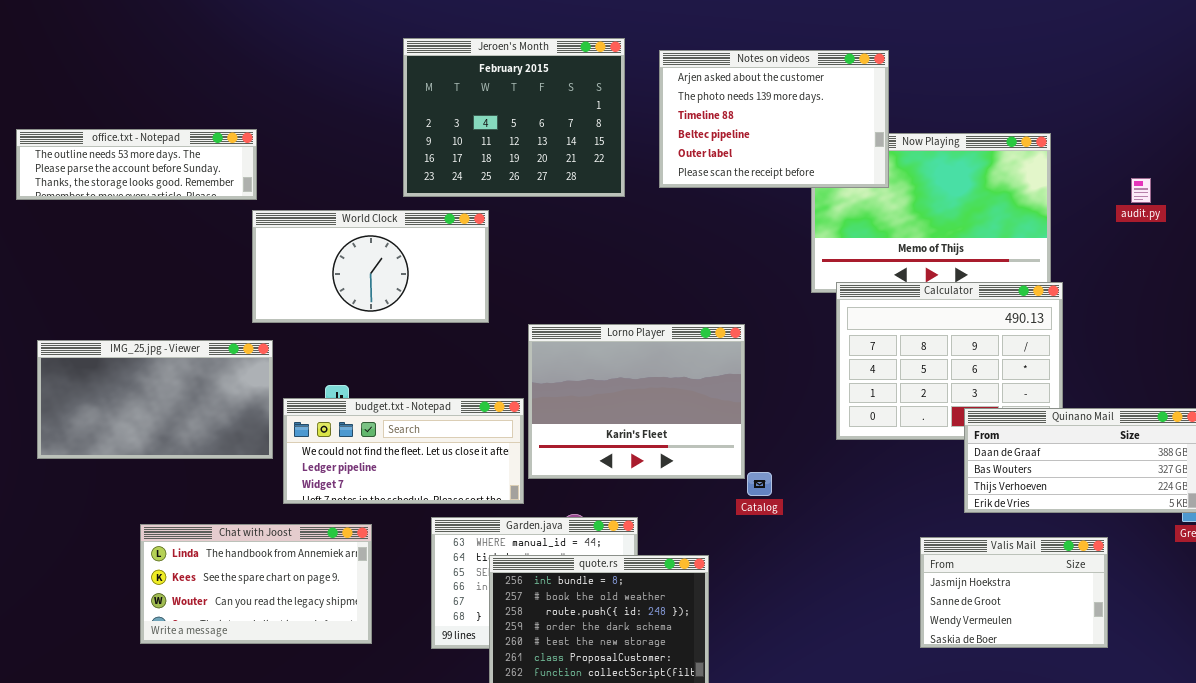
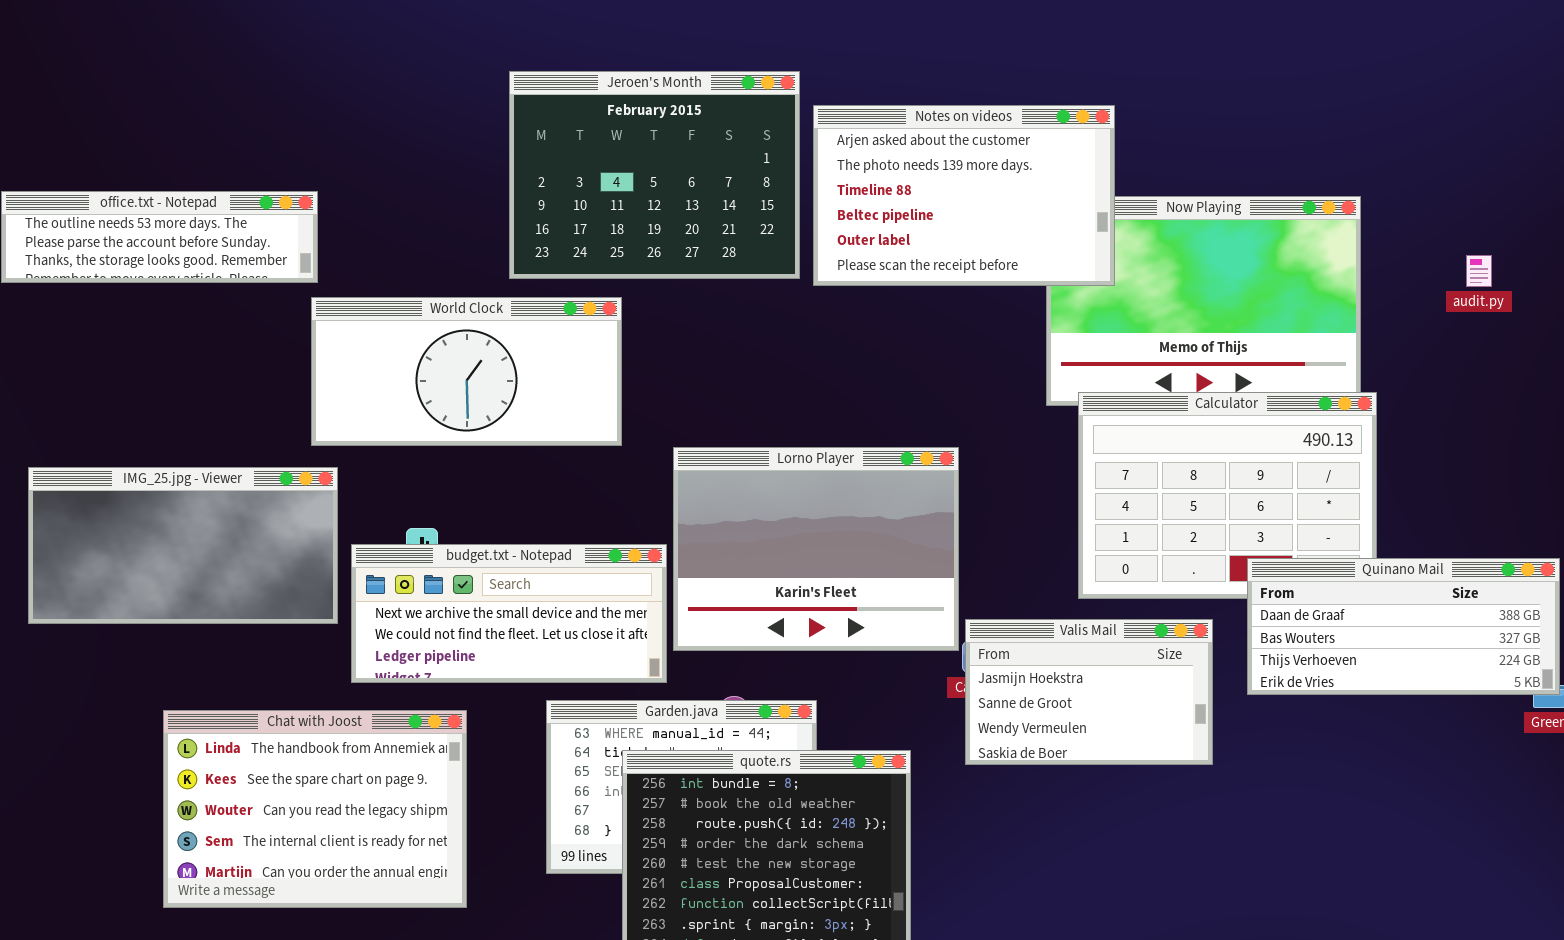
Notes on videos: [659,50,889,188] -> [813,105,1115,286], moved
budget.txt - Notepad: [283,398,524,504] -> [351,544,667,683], scrolled up 1 row
Chat with Joost: [140,524,372,644] -> [163,710,467,908], resized
Valis Mail: [920,537,1108,648] -> [965,619,1213,765], moved

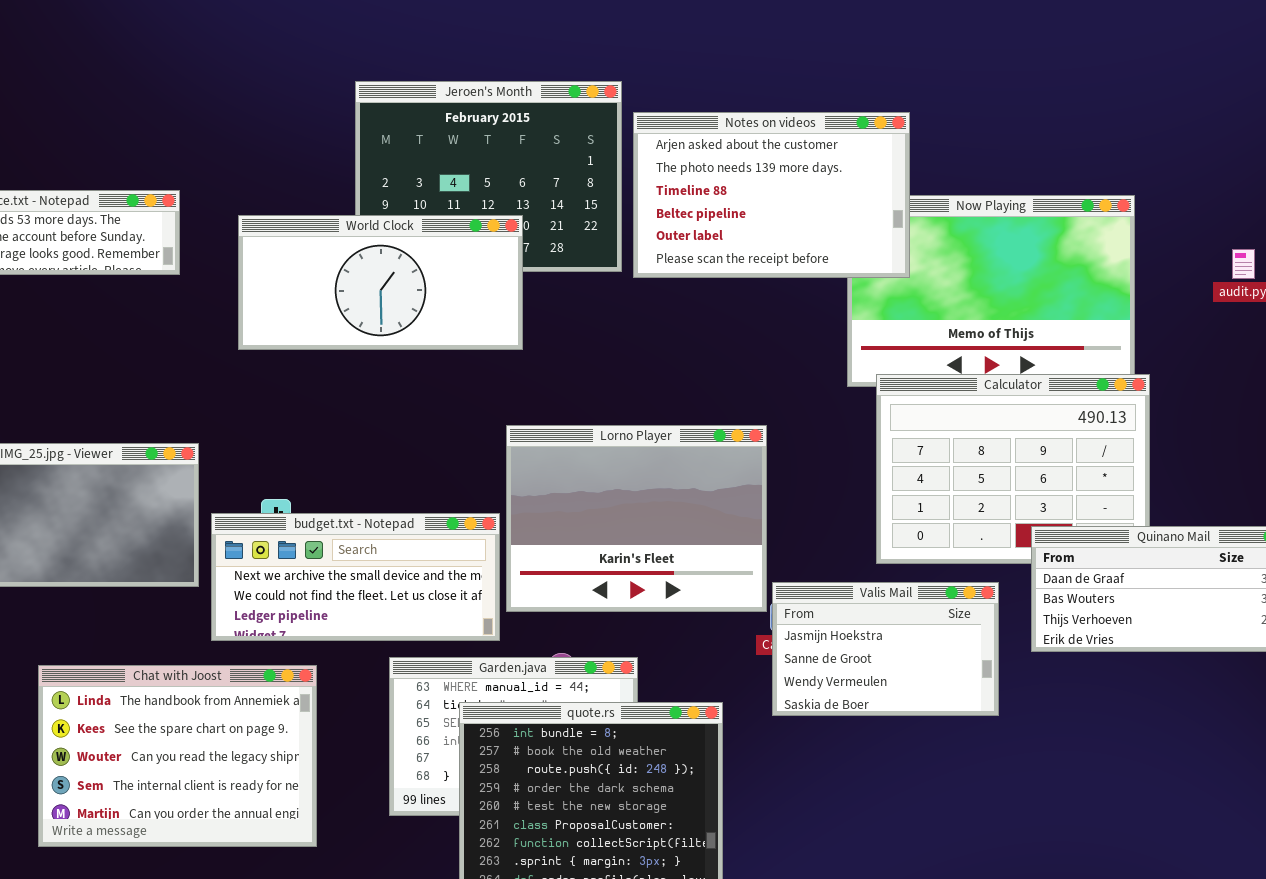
World Clock: [311,297,622,446] -> [238,215,523,350], moved

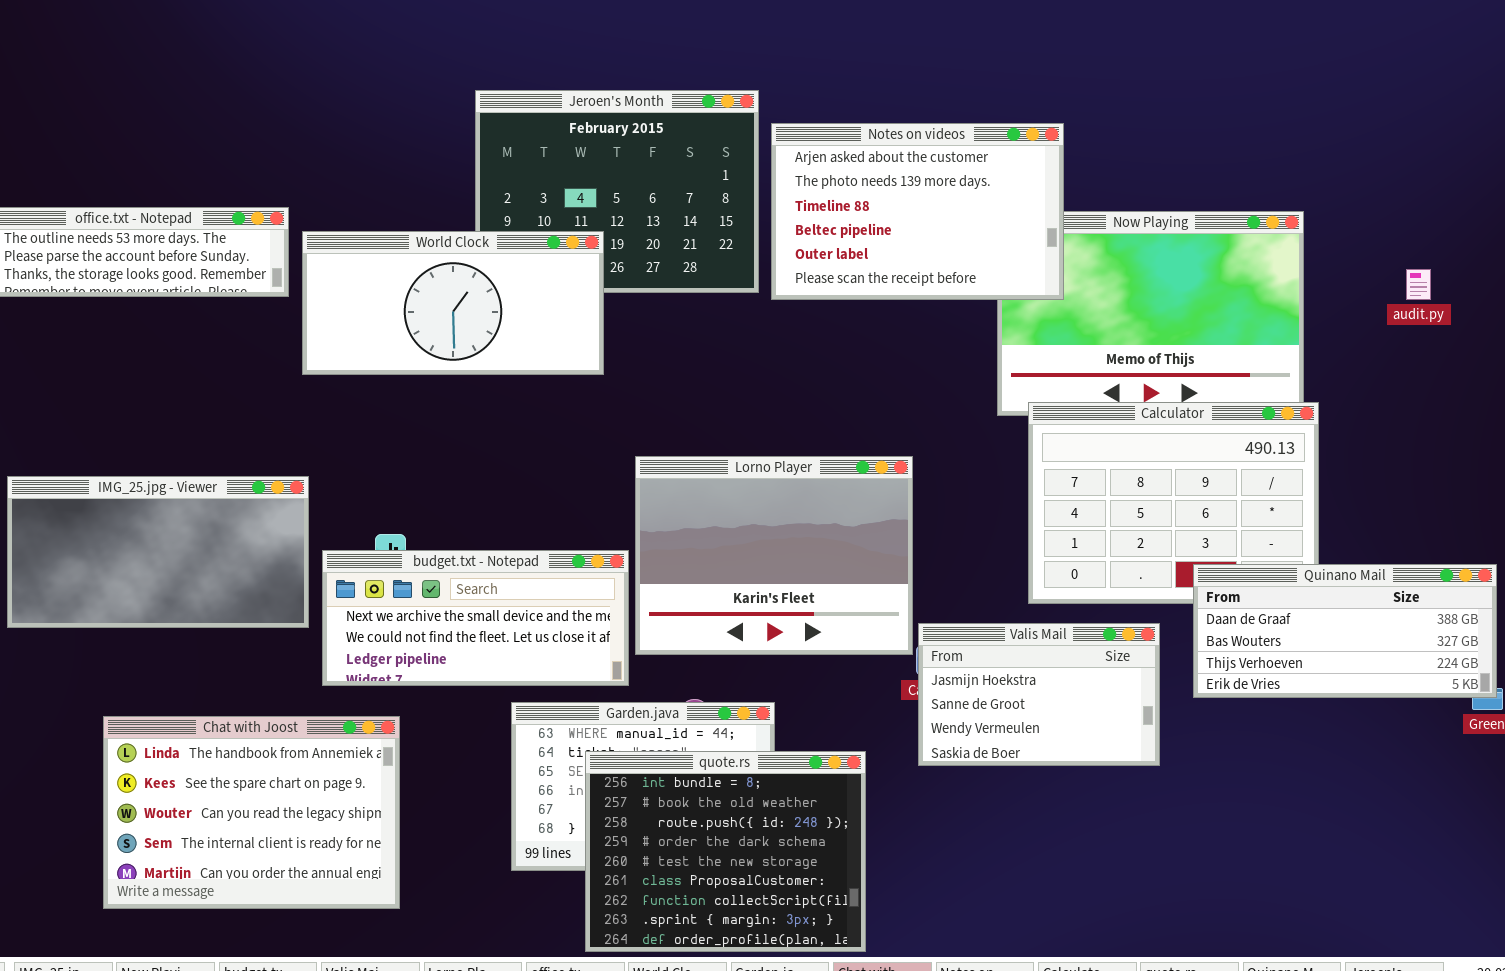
World Clock: [238,215,523,350] -> [302,231,604,375], moved
Chat with Joost: [38,665,317,847] -> [103,716,400,909], moved

